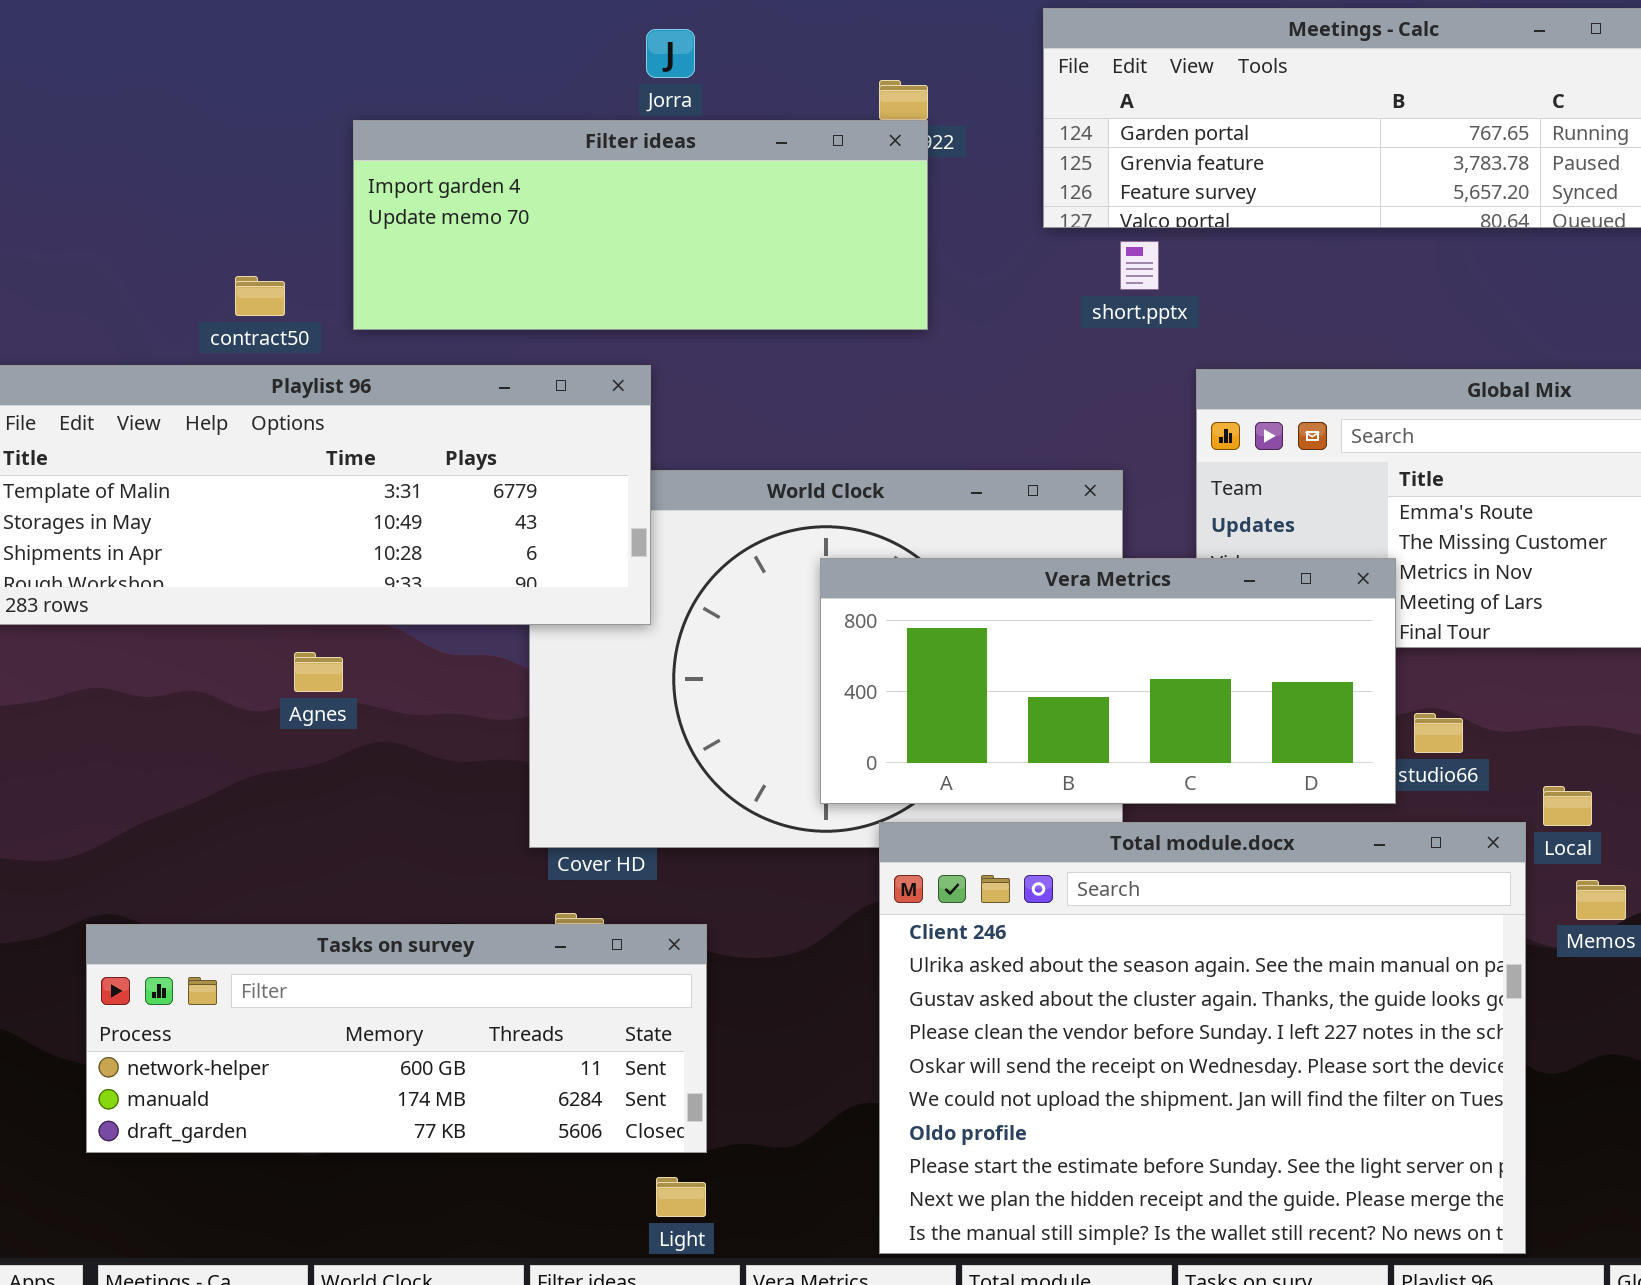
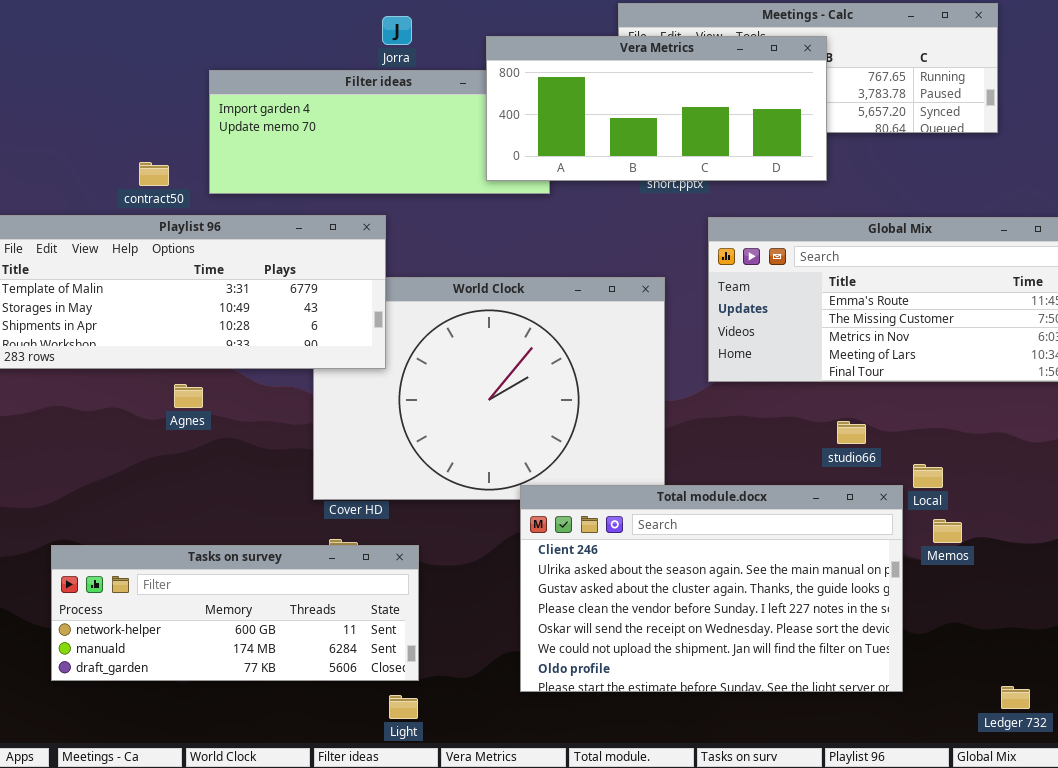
Vera Metrics: [820,558,1396,804] -> [486,36,827,181], moved
Total module.docx: [879,822,1526,1254] -> [520,485,903,692], resized

